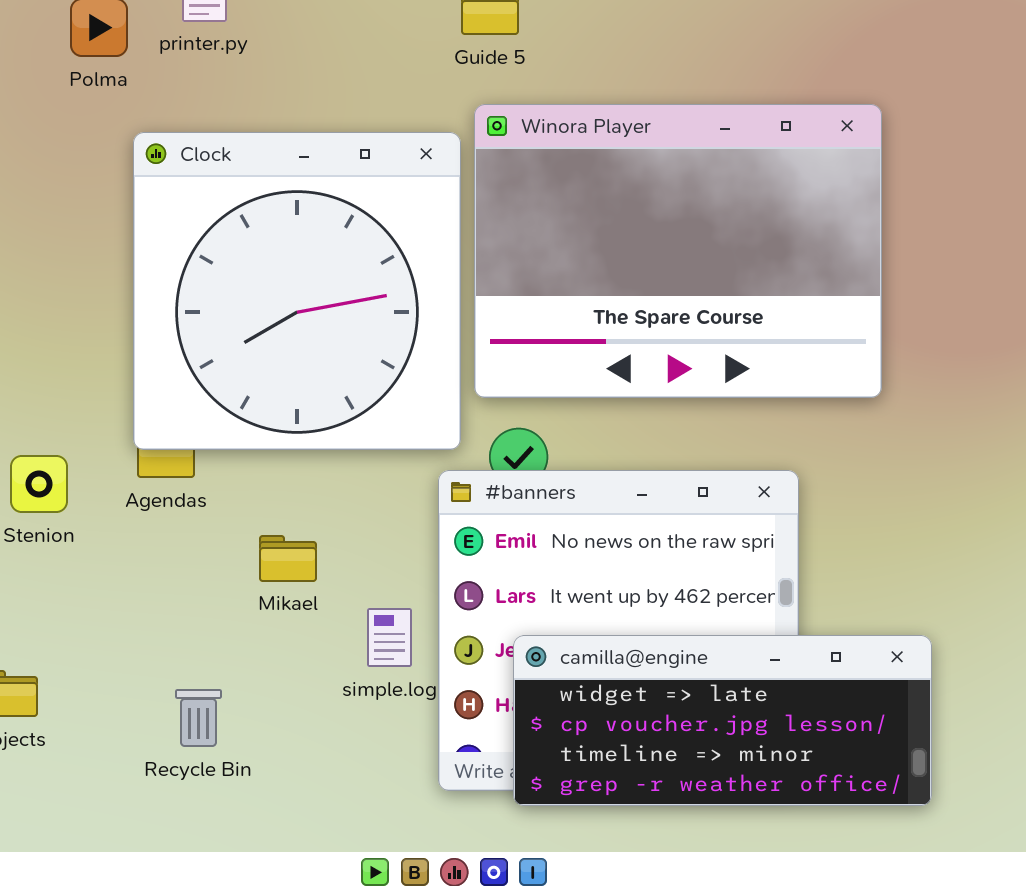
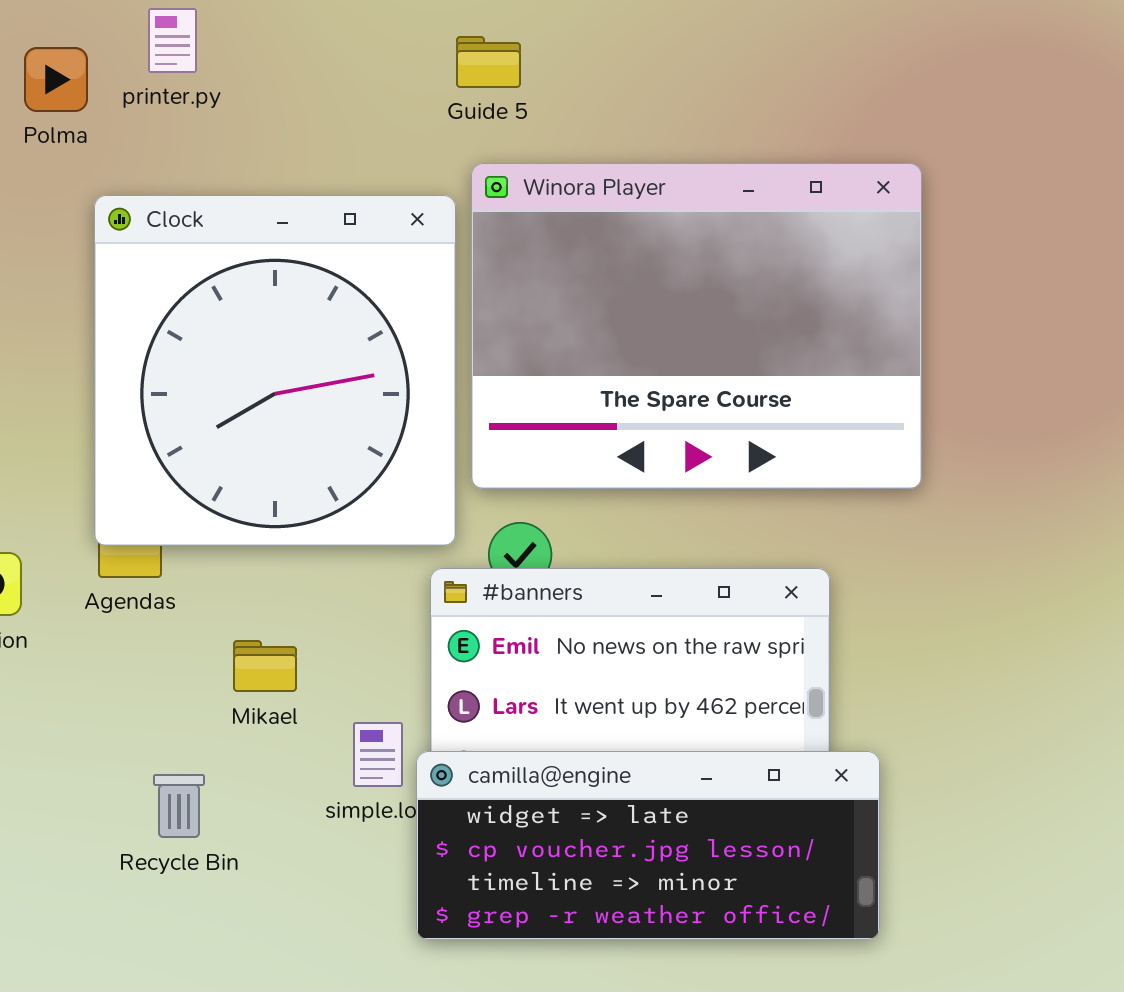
camilla@engine: [513,635,932,806] -> [416,751,880,940], moved
Recycle Bin: [175,689,222,747] -> [153,774,205,838], moved

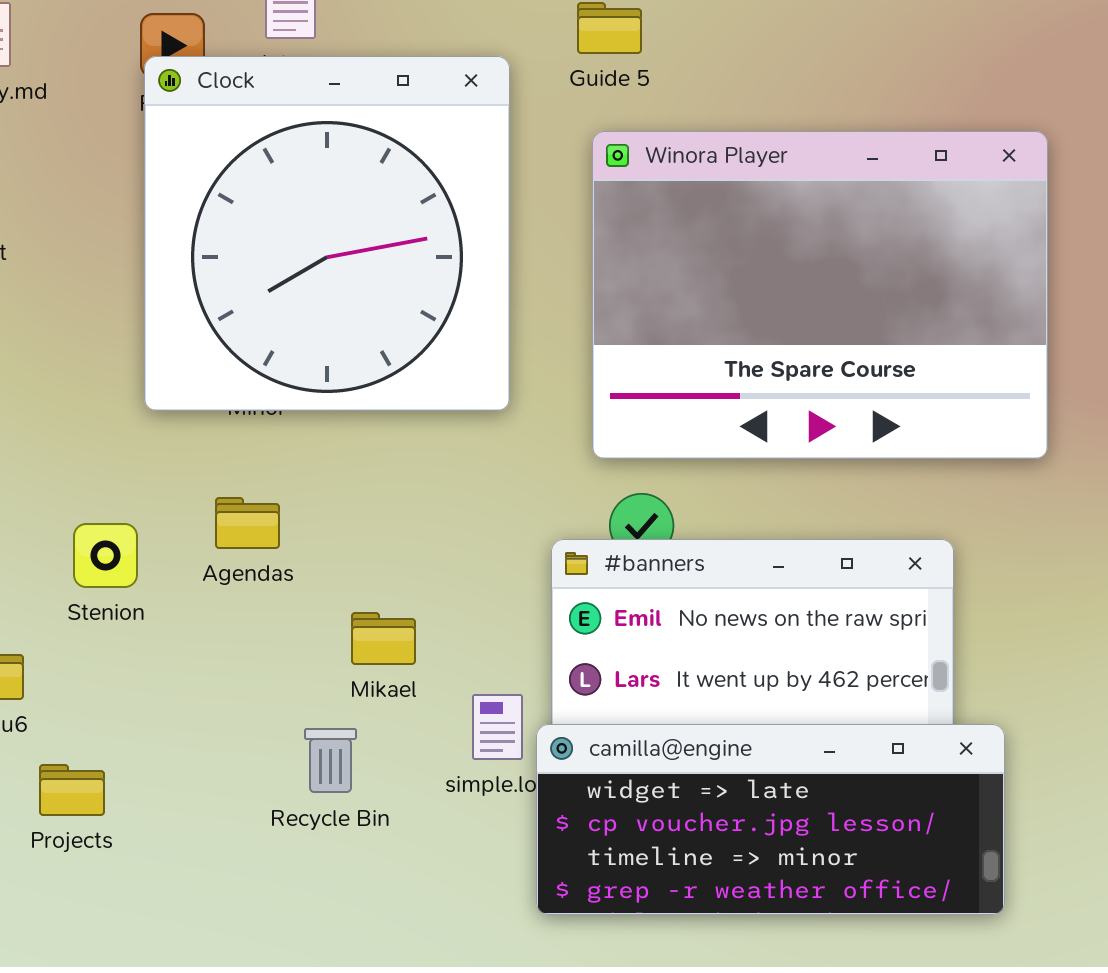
Clock: [94,195,456,546] -> [144,56,510,411], moved
Recycle Bin: [153,774,205,838] -> [304,728,357,793], moved

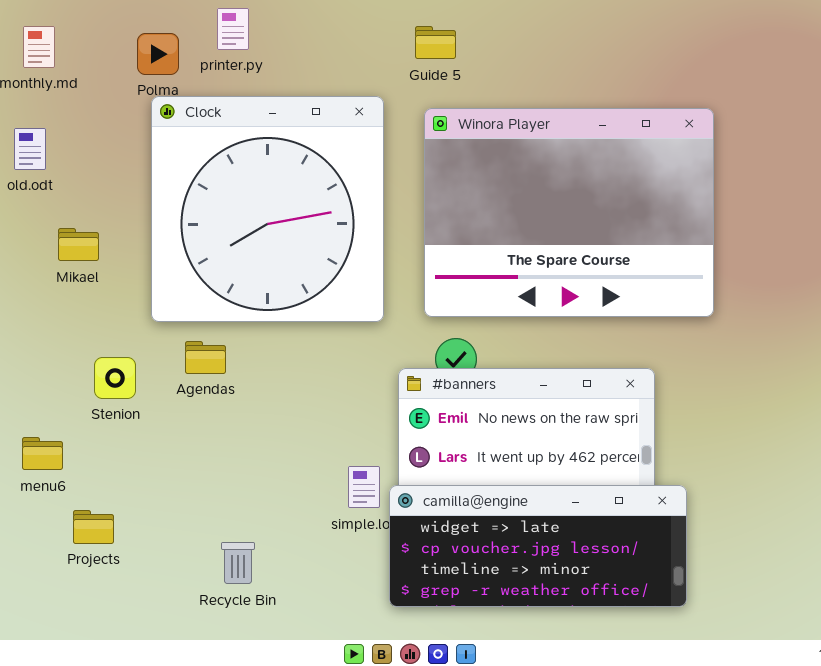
Clock: [144,56,510,411] -> [151,96,384,322], moved
Mikael: [351,612,416,665] -> [58,228,99,261], moved
Recycle Bin: [304,728,357,793] -> [221,542,255,584], moved

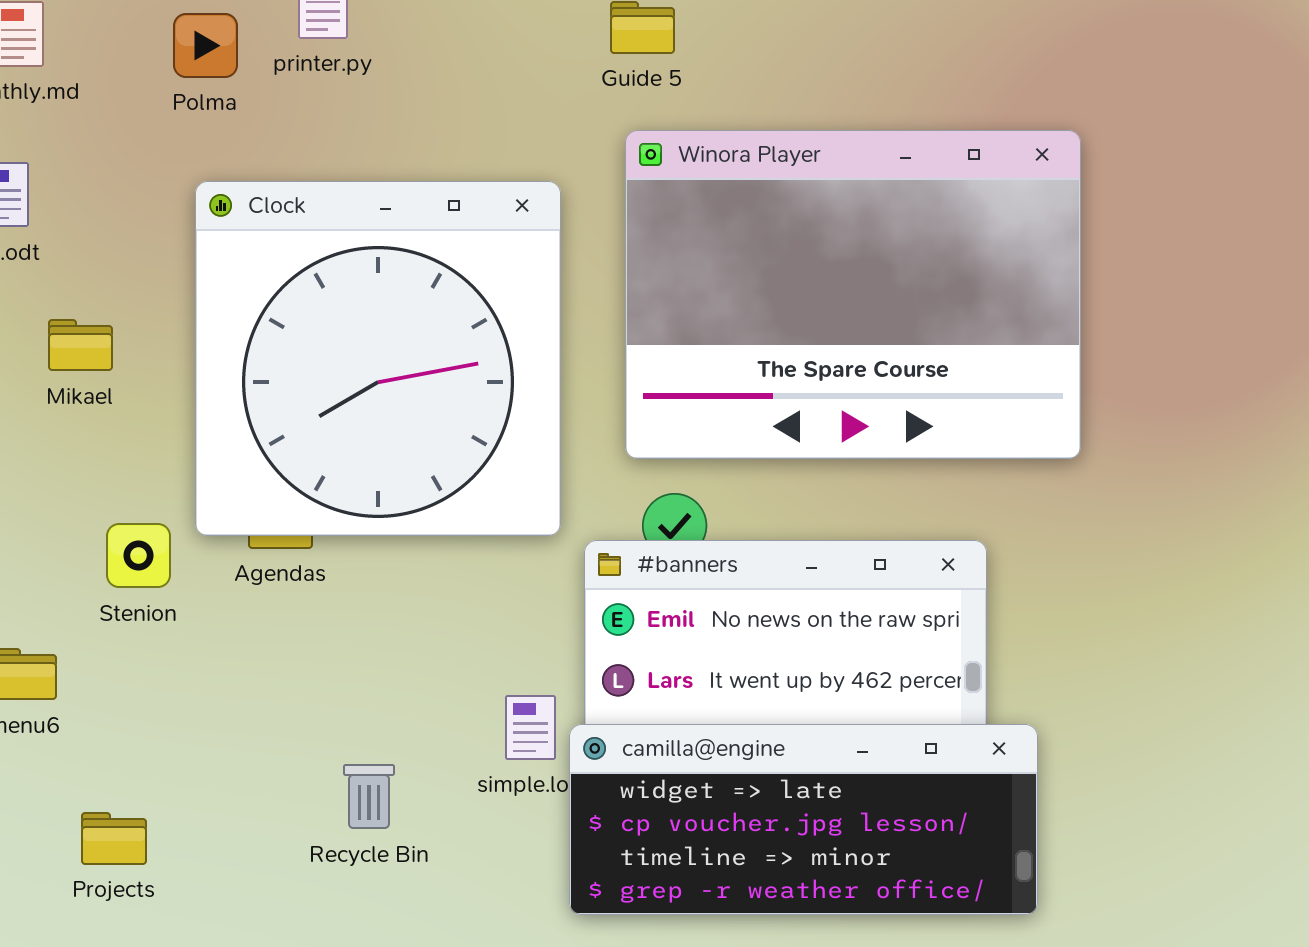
Clock: [151,96,384,322] -> [195,181,561,536], moved
Projects: [73,510,114,544] -> [81,812,147,865], moved
Recycle Bin: [221,542,255,584] -> [343,764,395,829], moved

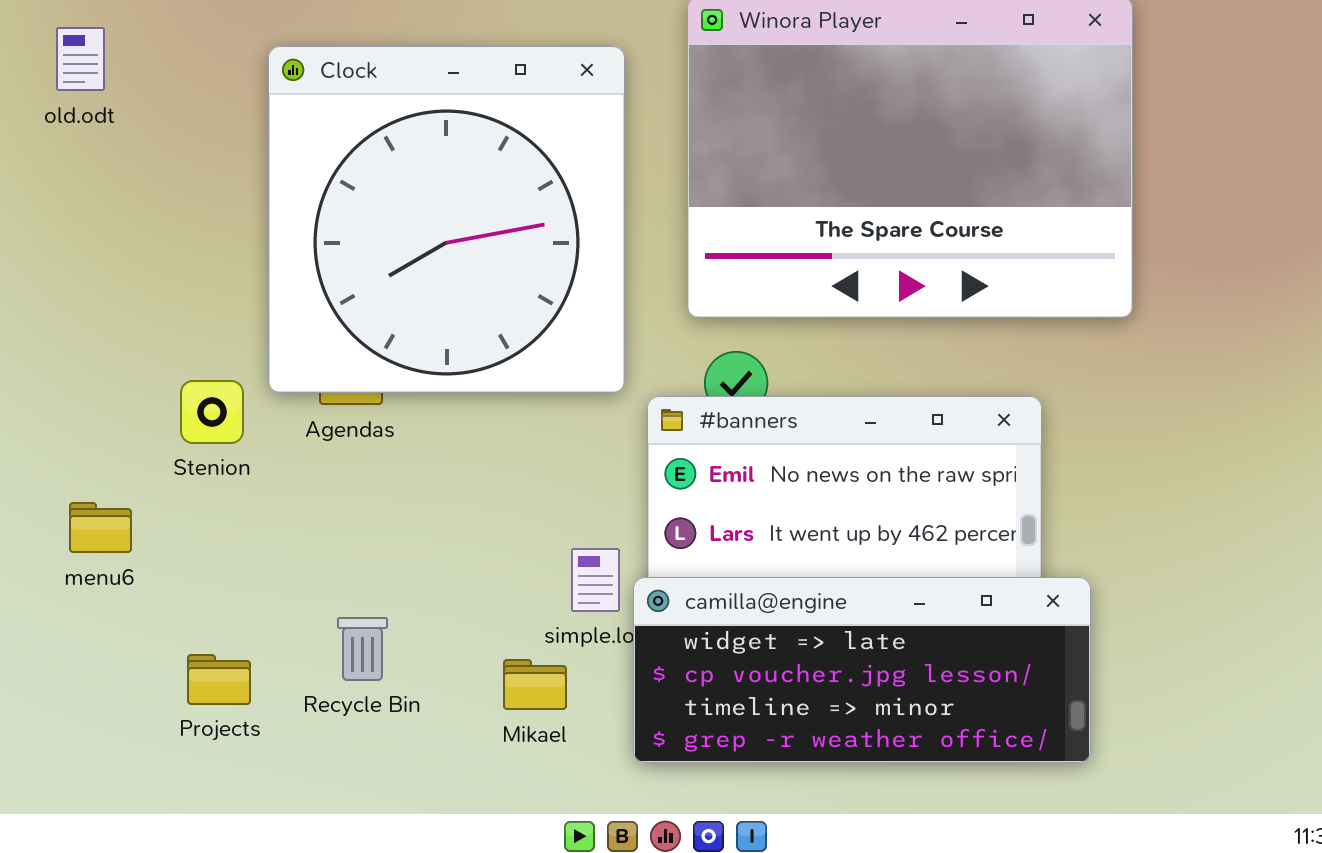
Mikael: [48,319,113,371] -> [503,659,567,710], moved
Recycle Bin: [343,764,395,829] -> [337,617,388,681], moved
Projects: [81,812,147,865] -> [187,654,251,705], moved

